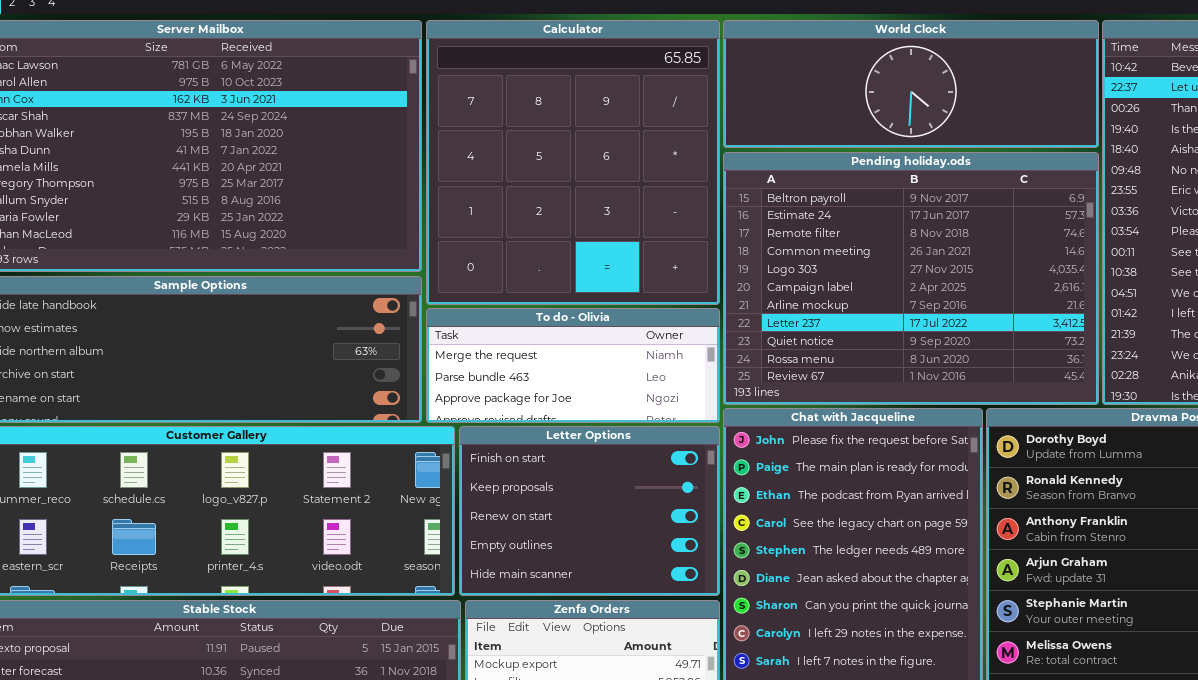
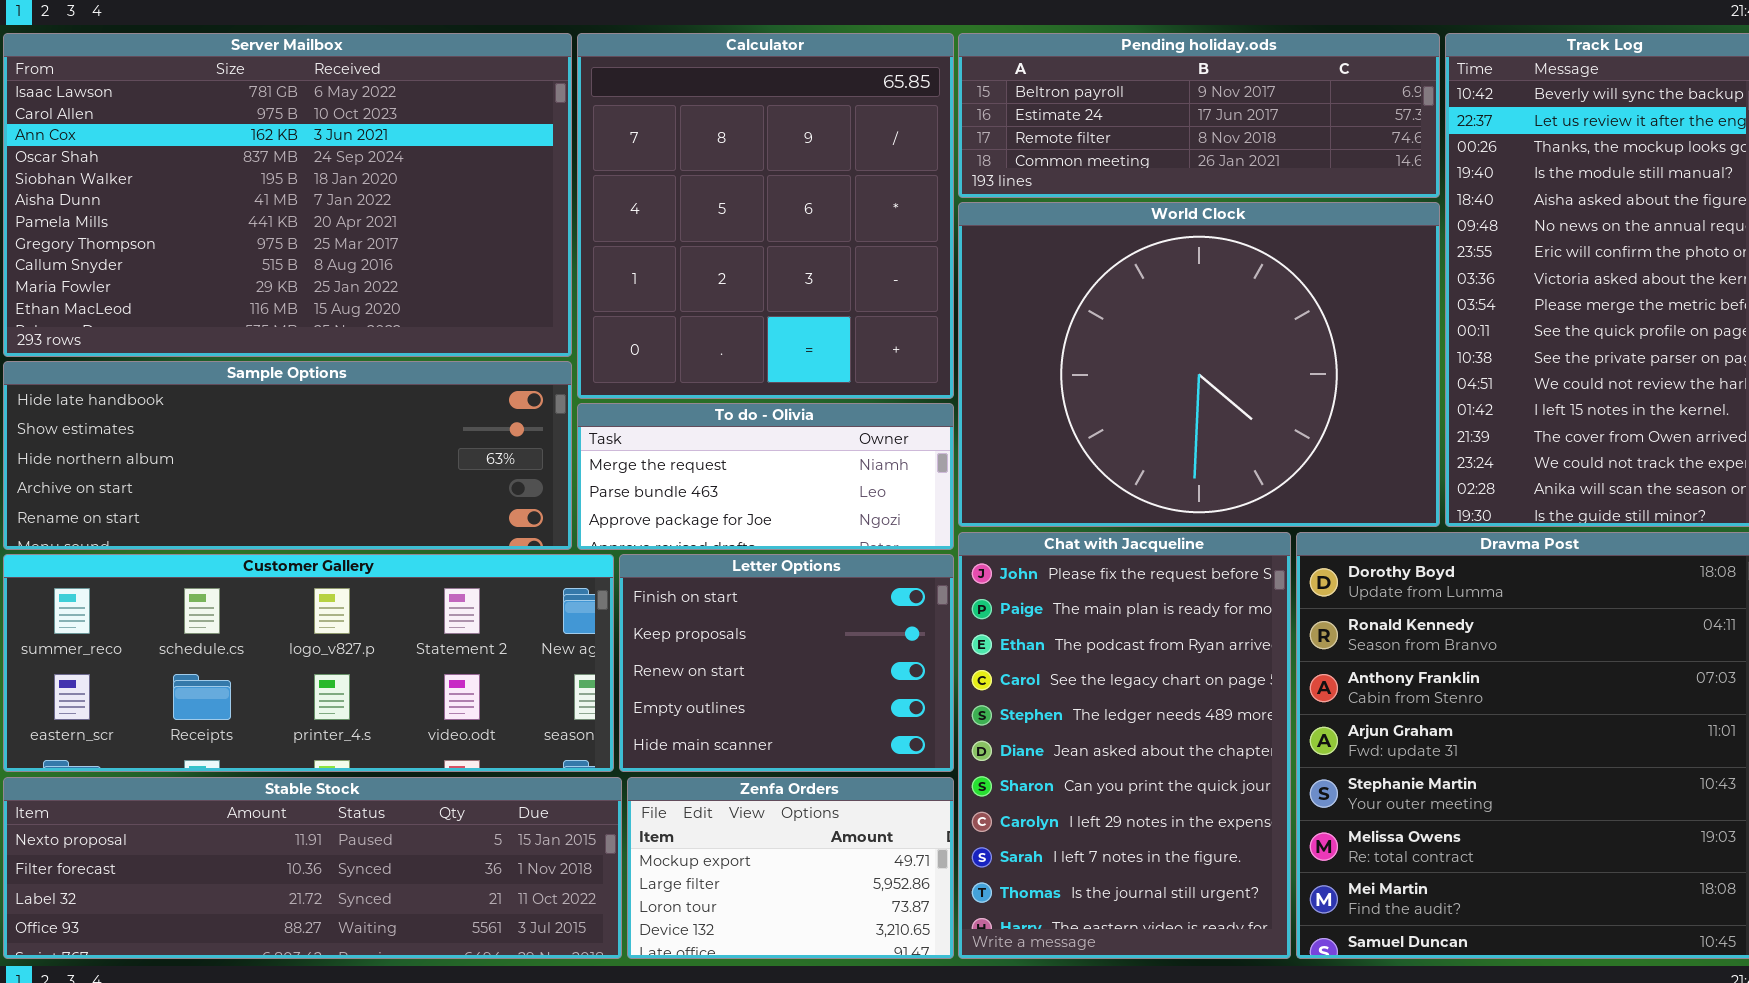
World Clock: [723,20,1099,148] -> [958,202,1440,527], moved, resized
Pending holiday.ods: [723,152,1099,405] -> [958,33,1440,198], moved, resized

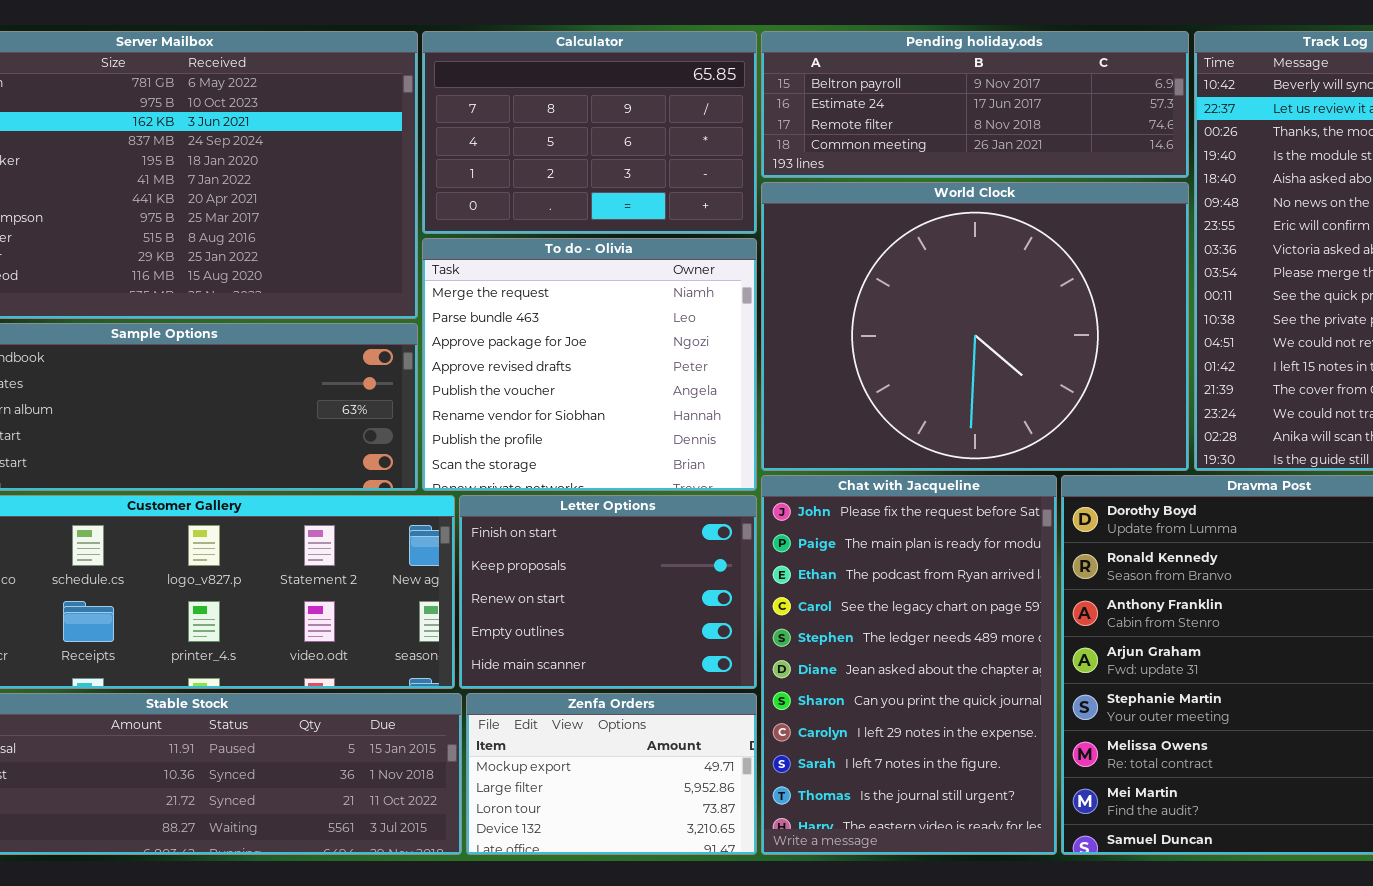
Calculator: [577,33,954,399] -> [422,31,757,234], resized
To do - Olivia: [577,403,954,550] -> [422,238,757,491], resized

